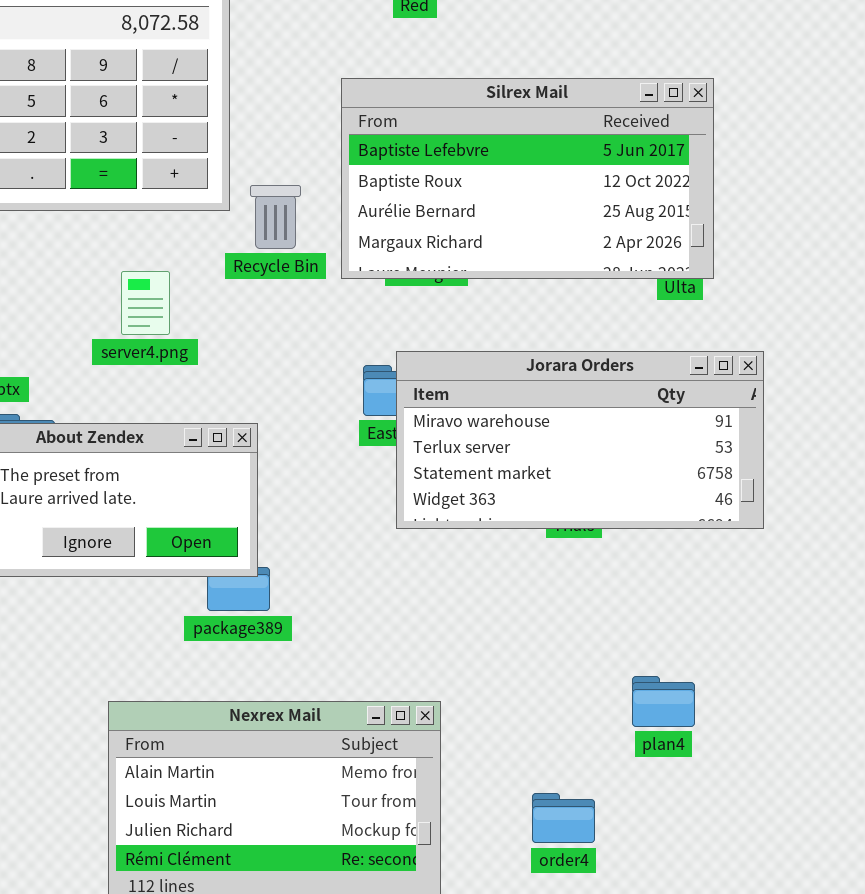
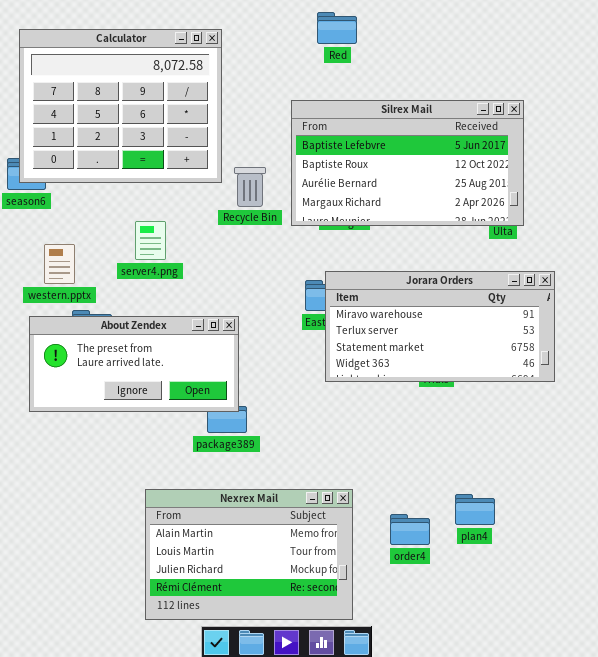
server4.png: [121,271,170,335] -> [135,221,166,260], moved
plan4: [632,676,695,727] -> [455,494,495,525], moved
order4: [532,793,595,843] -> [390,514,430,545], moved

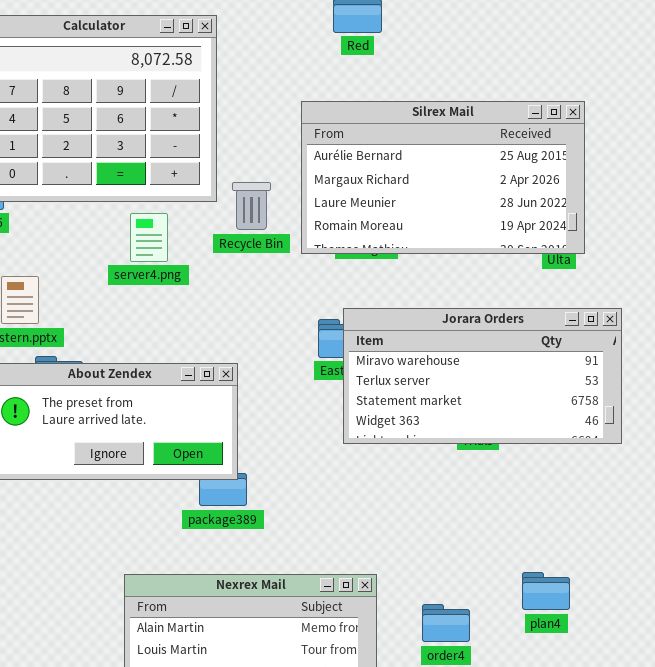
Silrex Mail: [291,100,524,226] -> [301,101,585,254], scrolled down 2 rows
server4.png: [135,221,166,260] -> [130,213,168,262], moved
plan4: [455,494,495,525] -> [522,572,570,610], moved

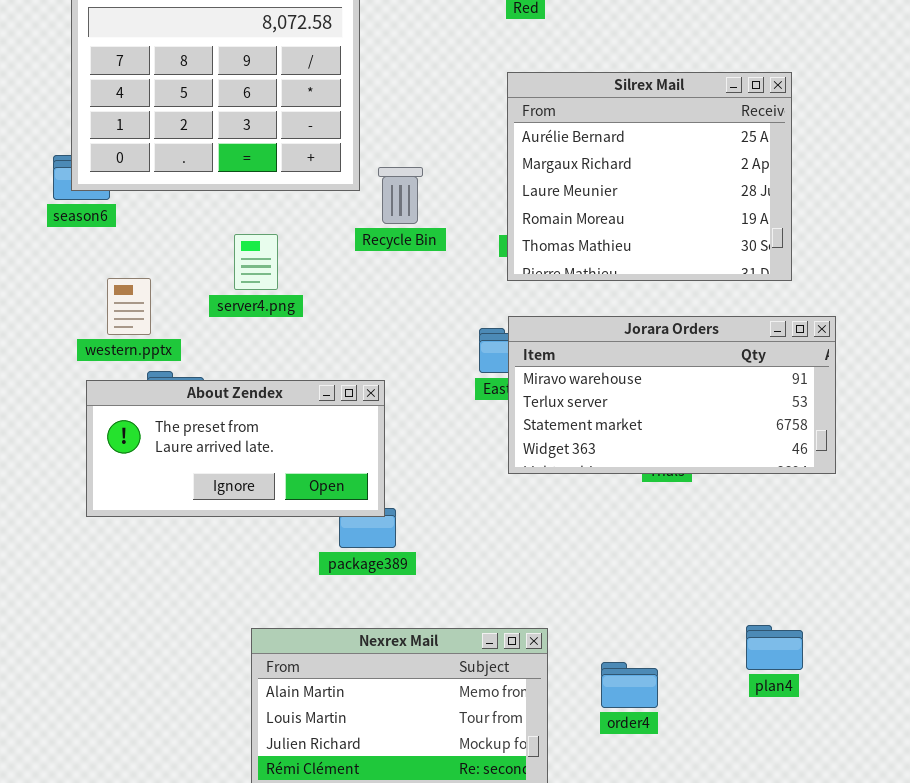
Silrex Mail: [301,101,585,254] -> [507,72,792,281], resized
server4.png: [130,213,168,262] -> [234,234,278,290], moved
plan4: [522,572,570,610] -> [746,625,803,670], moved

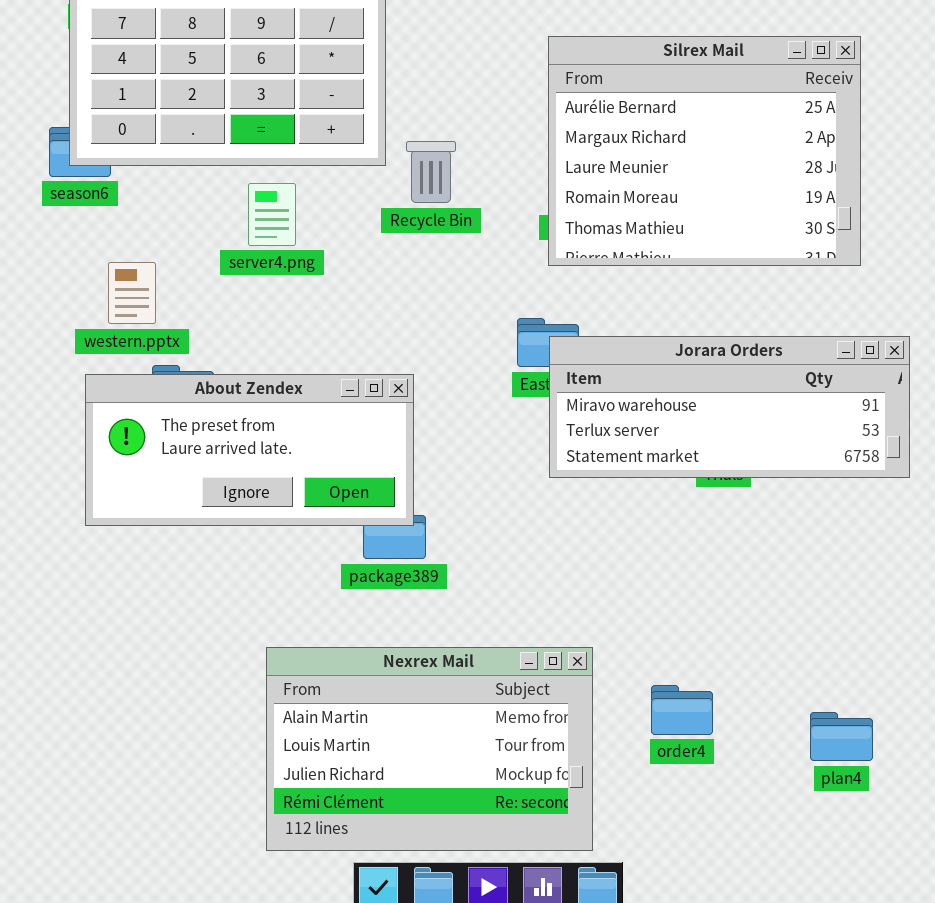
server4.png: [234,234,278,290] -> [248,183,296,246], moved
Jorara Orders: [508,316,836,474] -> [549,336,910,478], resized
plan4: [746,625,803,670] -> [810,712,873,761], moved

